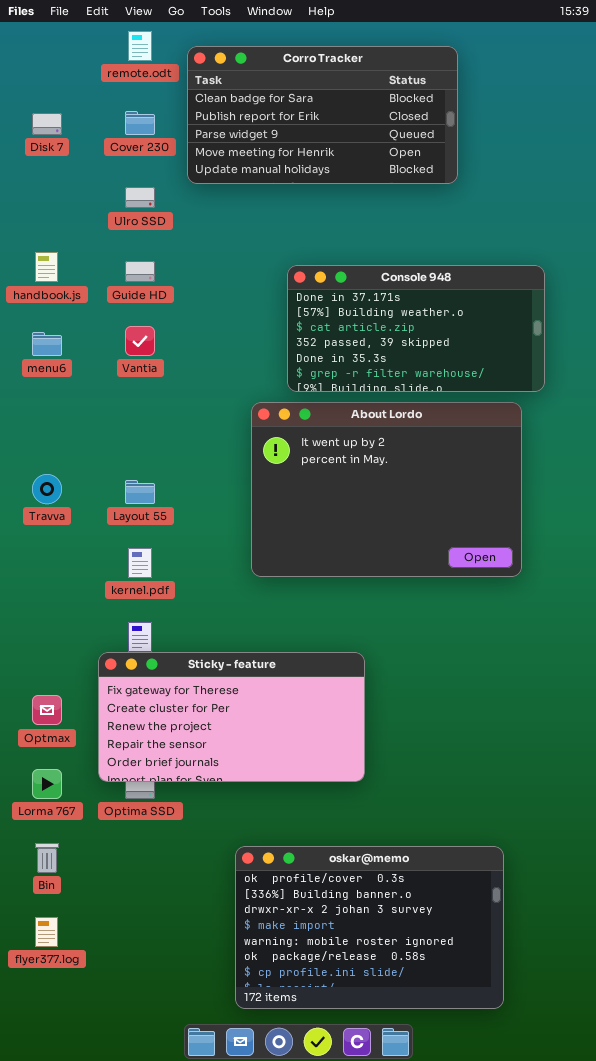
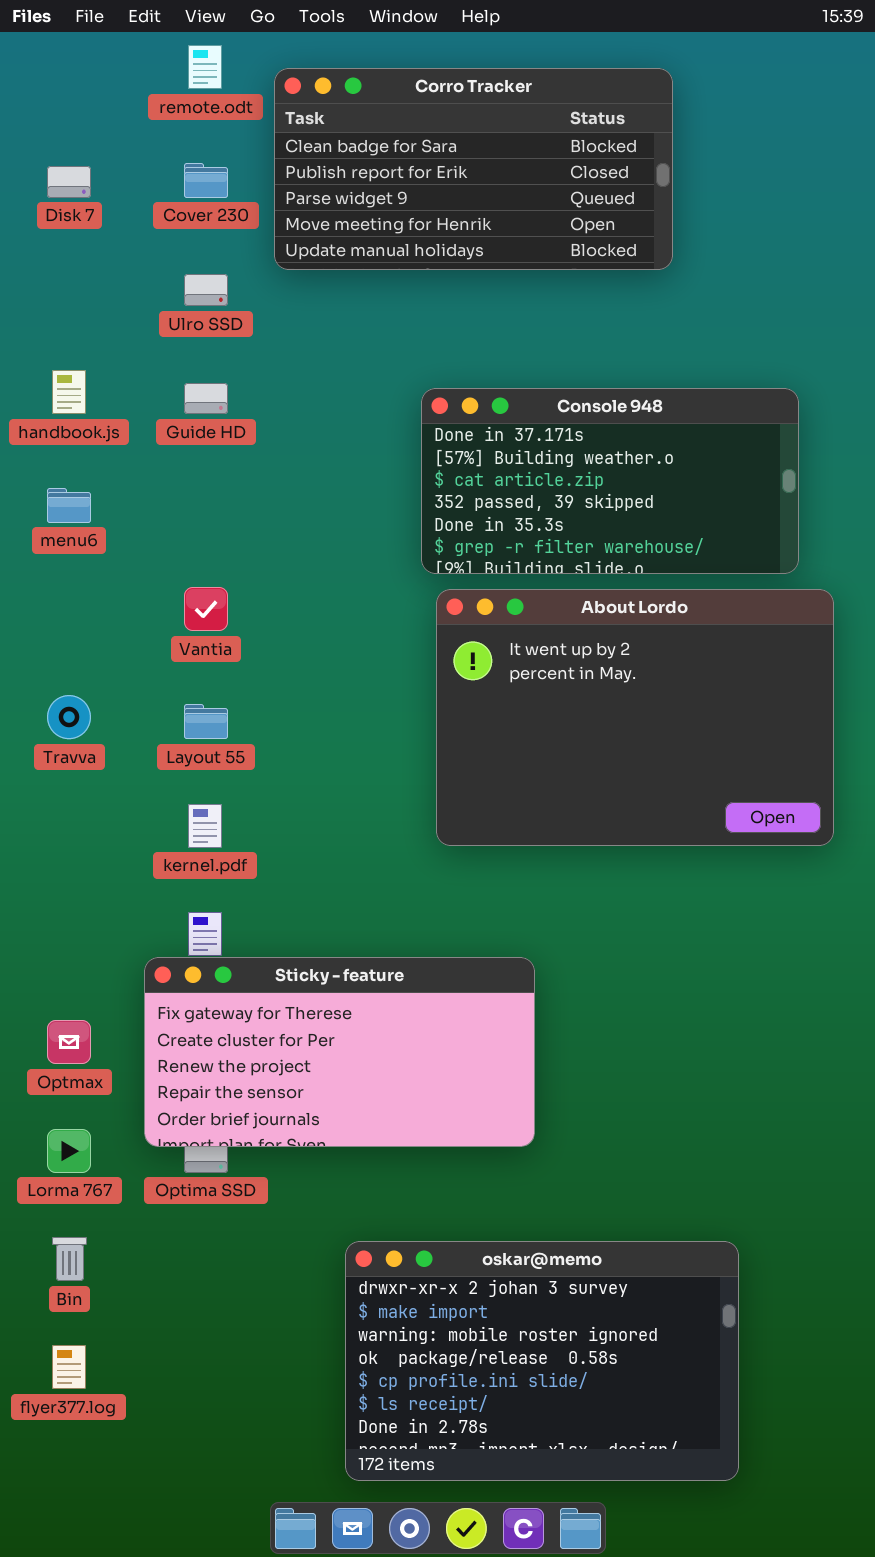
Vantia: [125,326,155,356] -> [184,587,228,631], moved
About Lordo: [251,402,522,577] -> [436,589,834,846], moved
oskar@memo: [235,846,504,1009] -> [345,1241,739,1481], scrolled down 2 rows

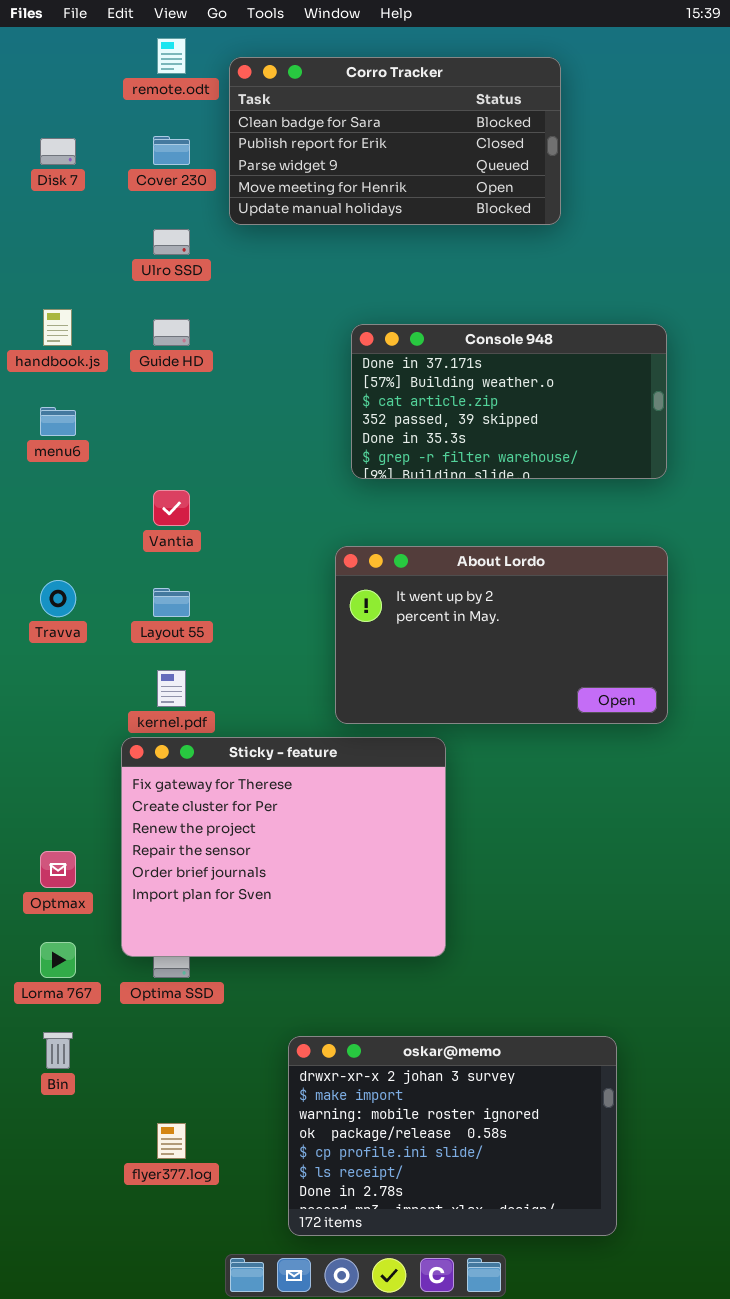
About Lordo: [436,589,834,846] -> [335,546,668,724], moved, resized
Sticky - feature: [144,957,535,1147] -> [121,737,446,957], resized
flyer377.log: [52,1345,86,1389] -> [157,1123,186,1159], moved

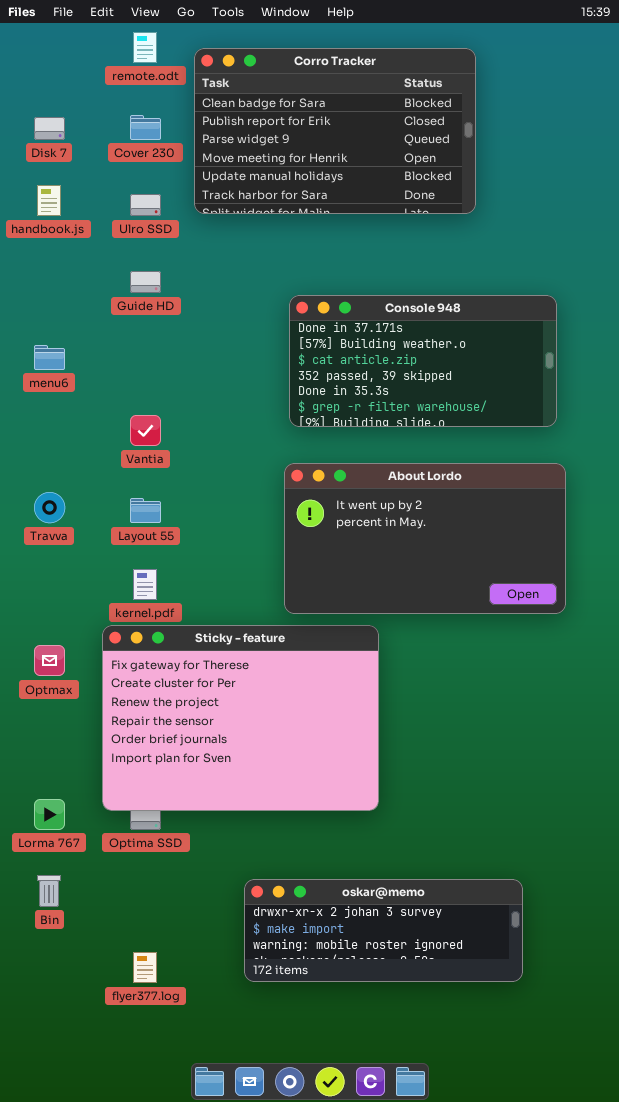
Corro Tracker: [229,57,561,225] -> [194,48,476,214], resized
handbook.js: [43,309,72,346] -> [37,185,61,216], moved
Console 948: [351,324,667,479] -> [289,295,557,427], moved
Optmax: [40,851,76,888] -> [34,645,65,676], moved
oskar@memo: [288,1036,617,1236] -> [244,879,523,982], resized

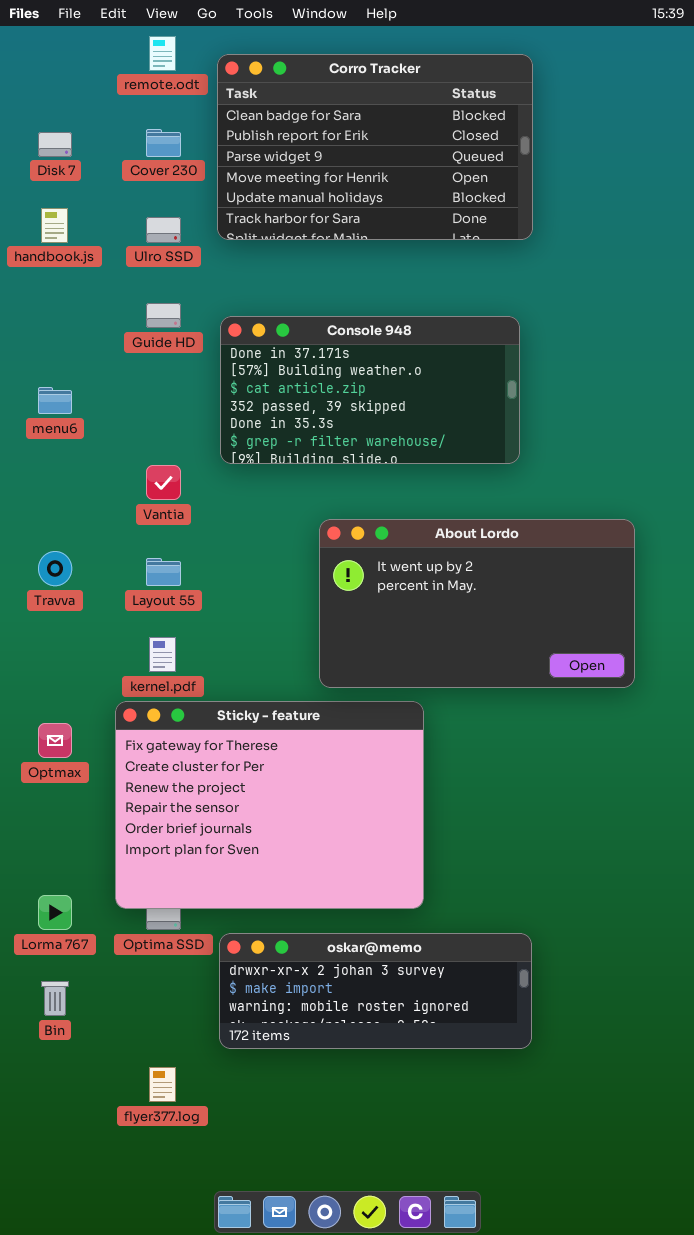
Console 948: [289,295,557,427] -> [220,316,520,464], moved
oskar@memo: [244,879,523,982] -> [219,933,532,1049], moved

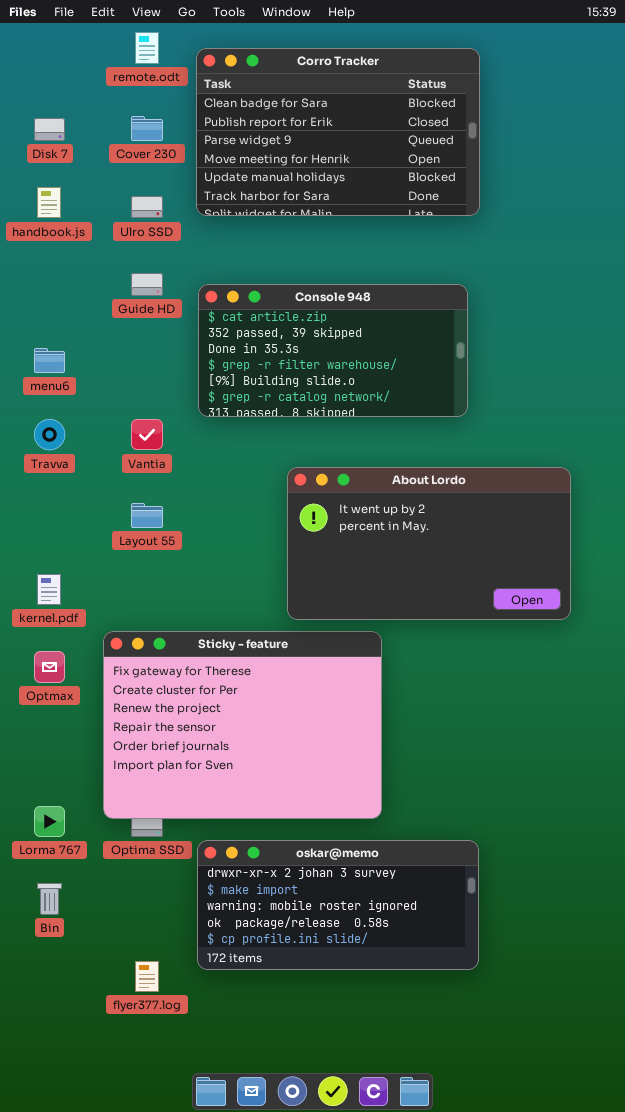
Console 948: [220,316,520,464] -> [198,284,468,417], scrolled down 2 rows
Travva: [38,551,72,586] -> [34,419,65,450], moved
kernel.pdf: [149,637,176,672] -> [37,574,61,605], moved
oskar@memo: [219,933,532,1049] -> [197,840,479,970], resized

